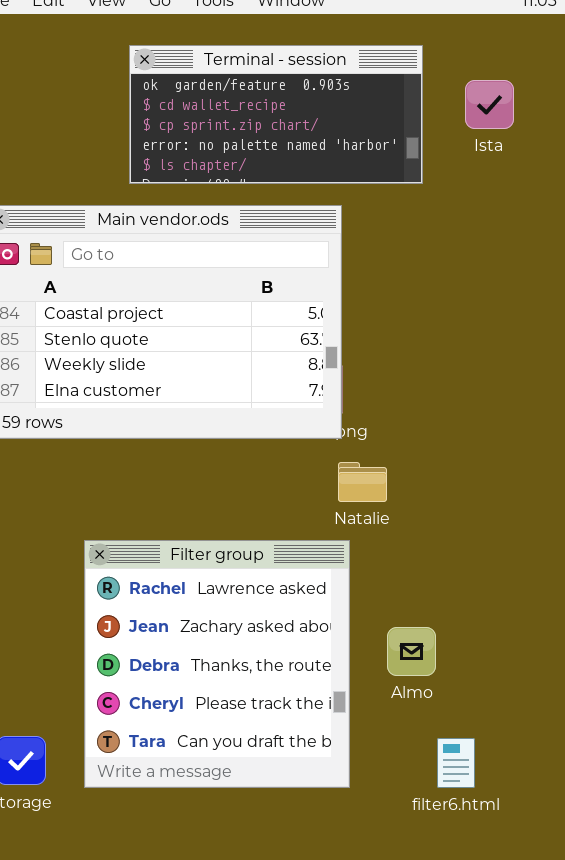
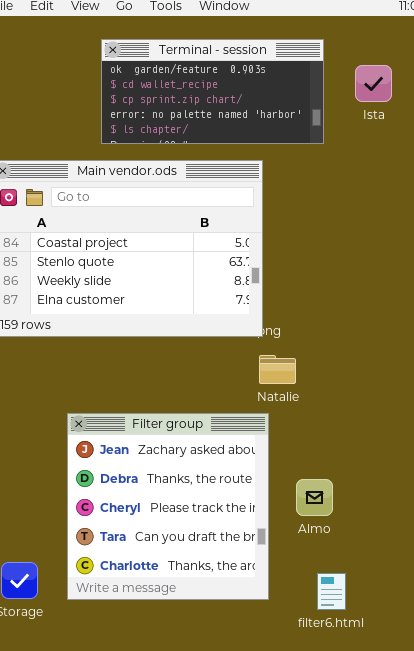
Filter group: [84,540,350,788] -> [67,413,269,600], scrolled down 1 row
filter6.html: [437,738,475,788] -> [317,573,346,610], moved

